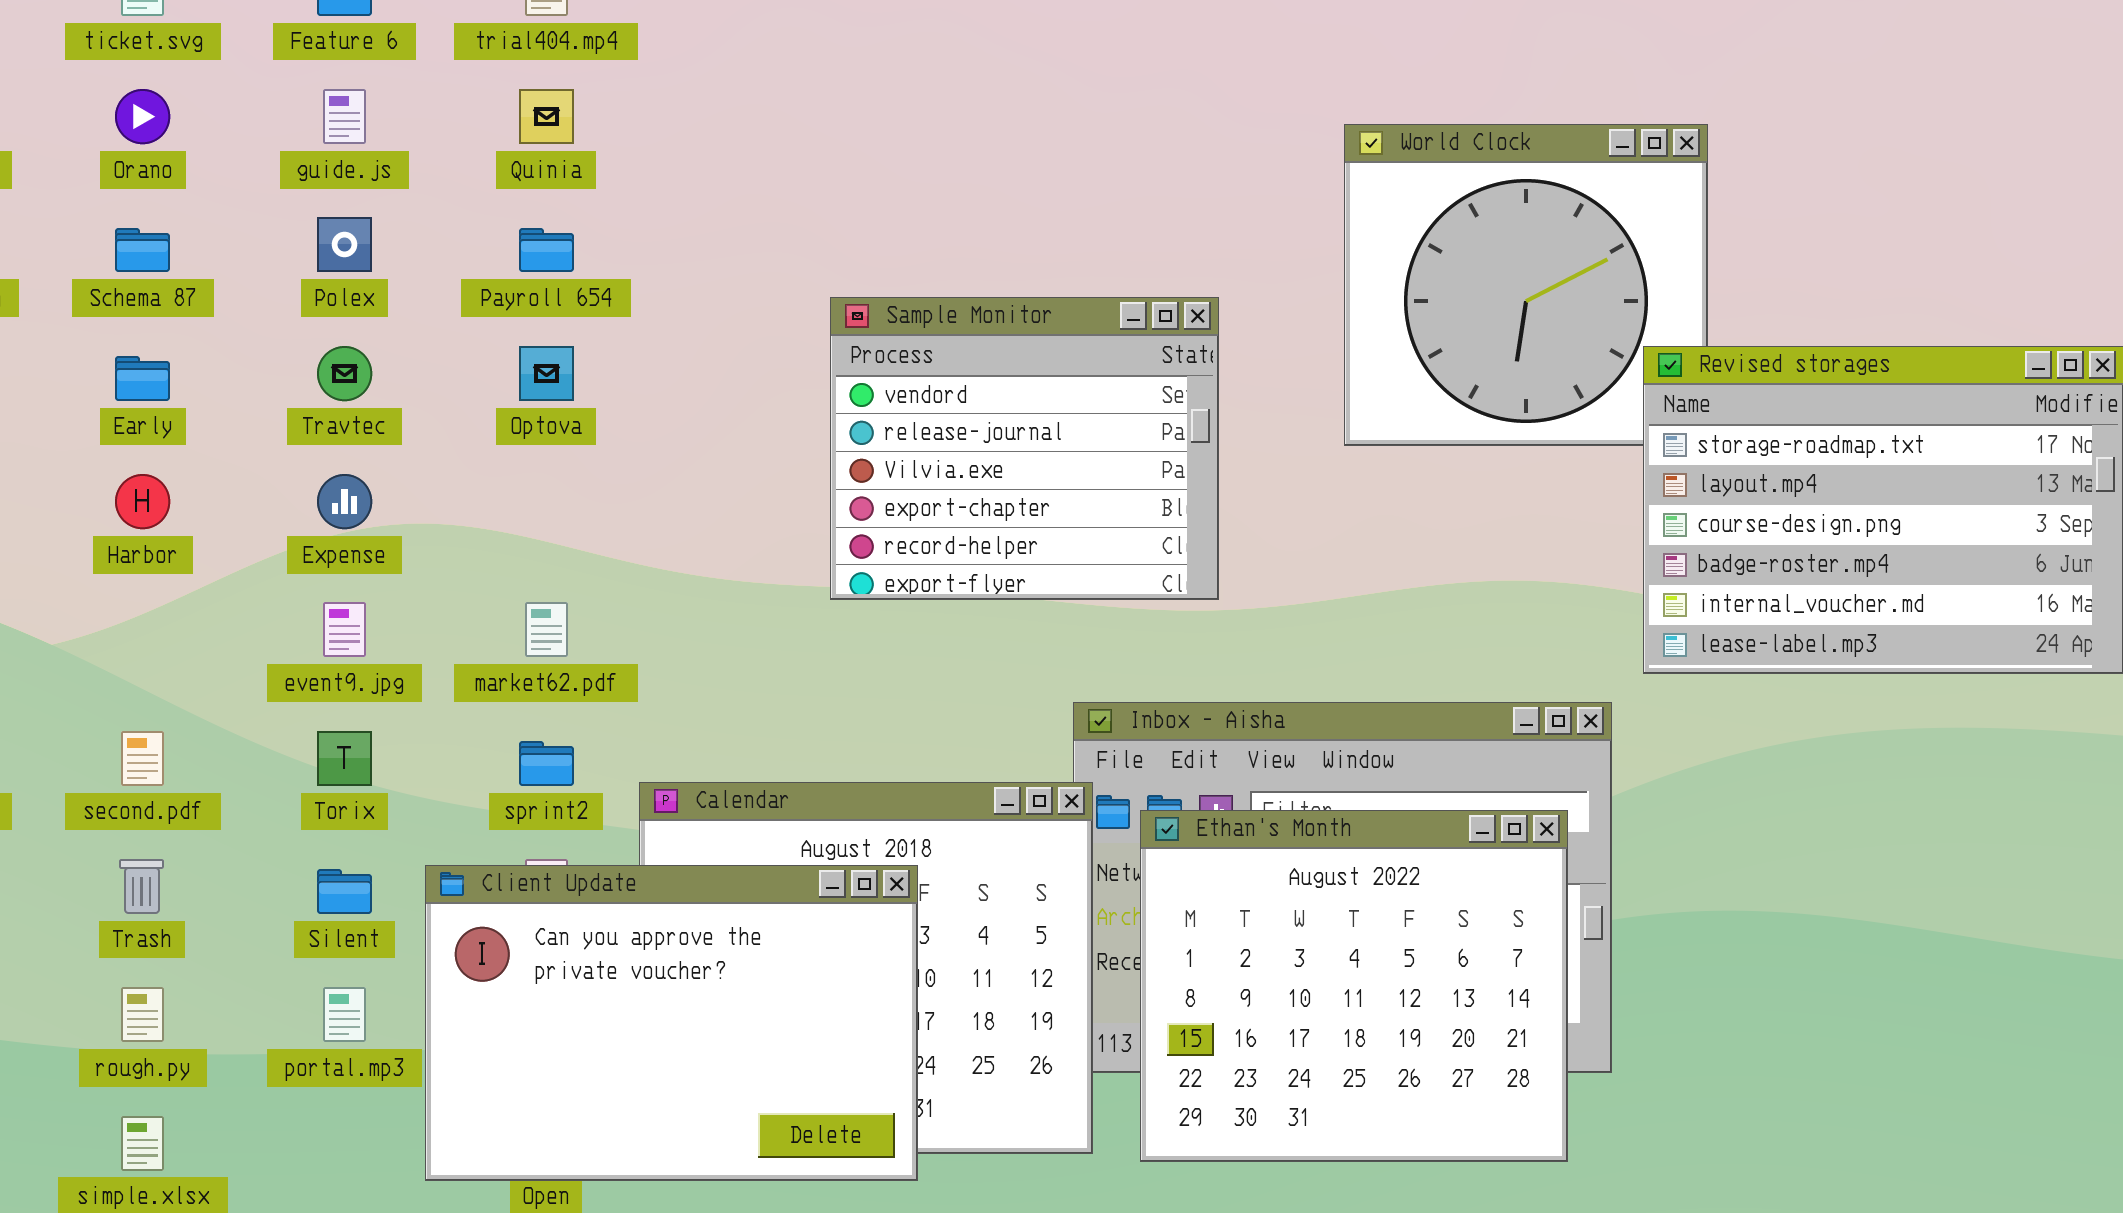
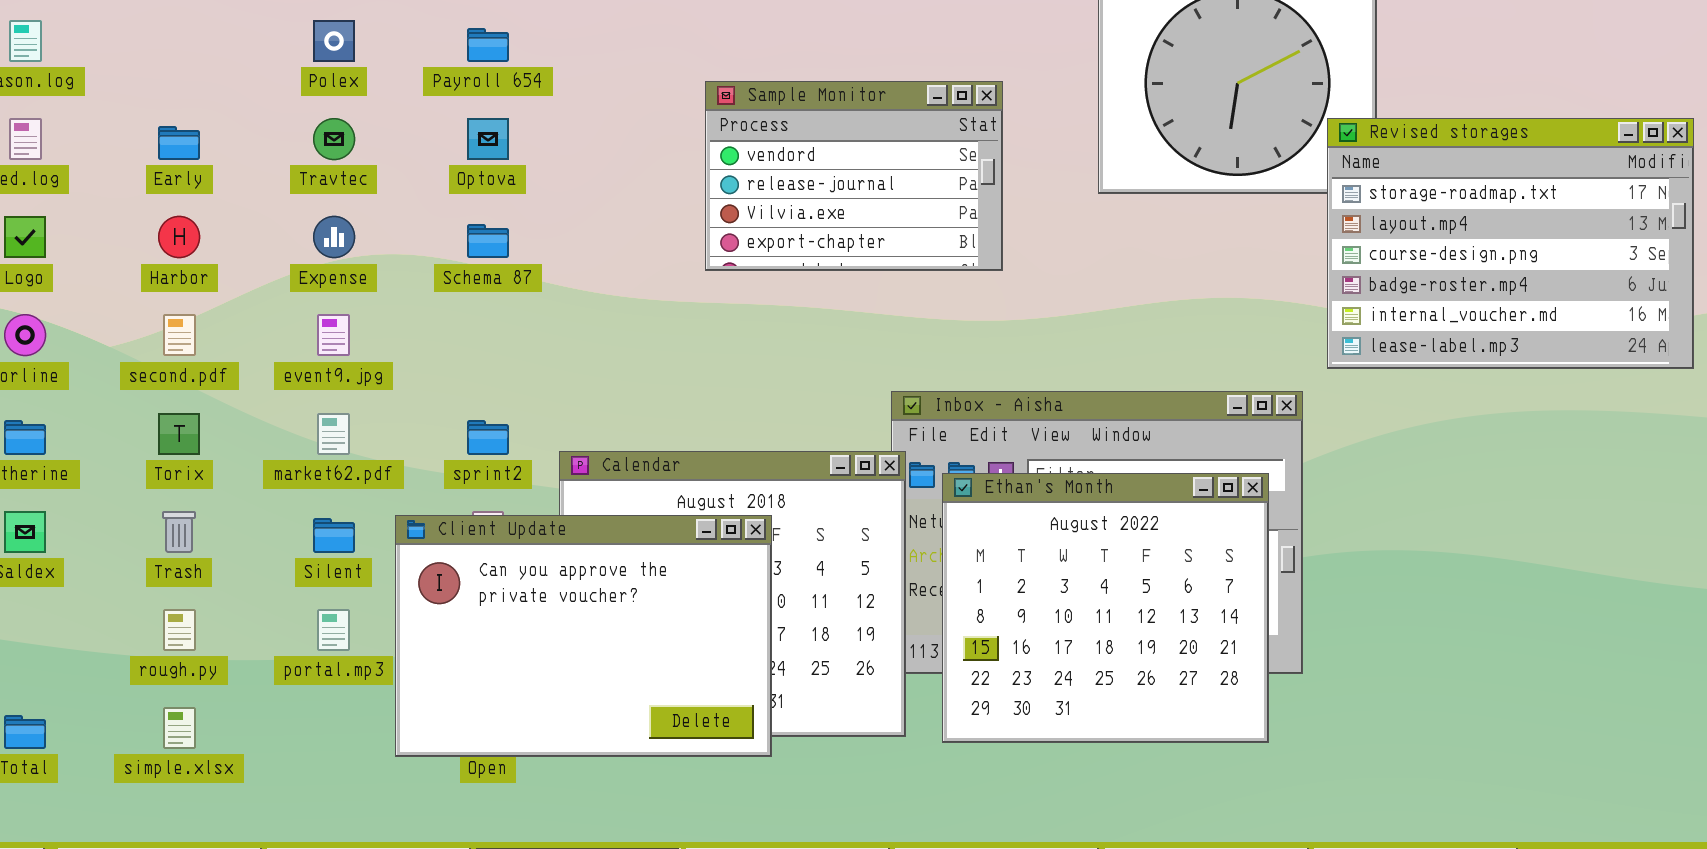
Schema 87: [115,228,170,272] -> [467,224,509,258], moved
Sample Monitor: [830,297,1219,600] -> [705,81,1003,271], resized
market62.pdf: [525,602,568,657] -> [317,413,350,455], moved
second.pdf: [121,731,164,786] -> [163,314,196,356], moved
Torix: [317,731,372,786] -> [158,413,200,455], moved

